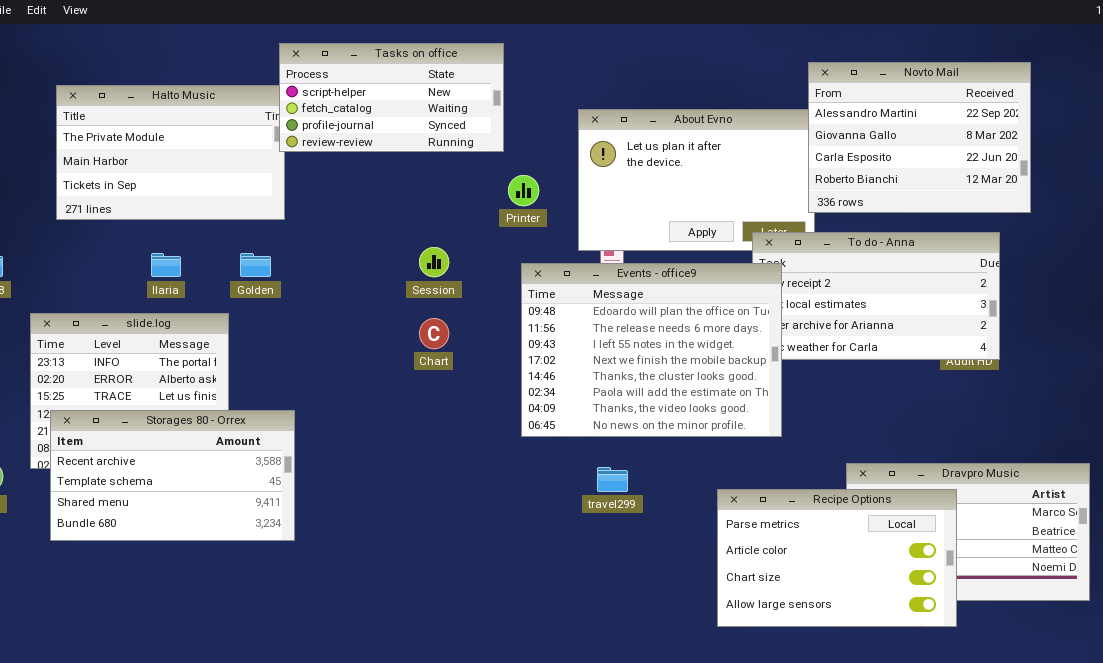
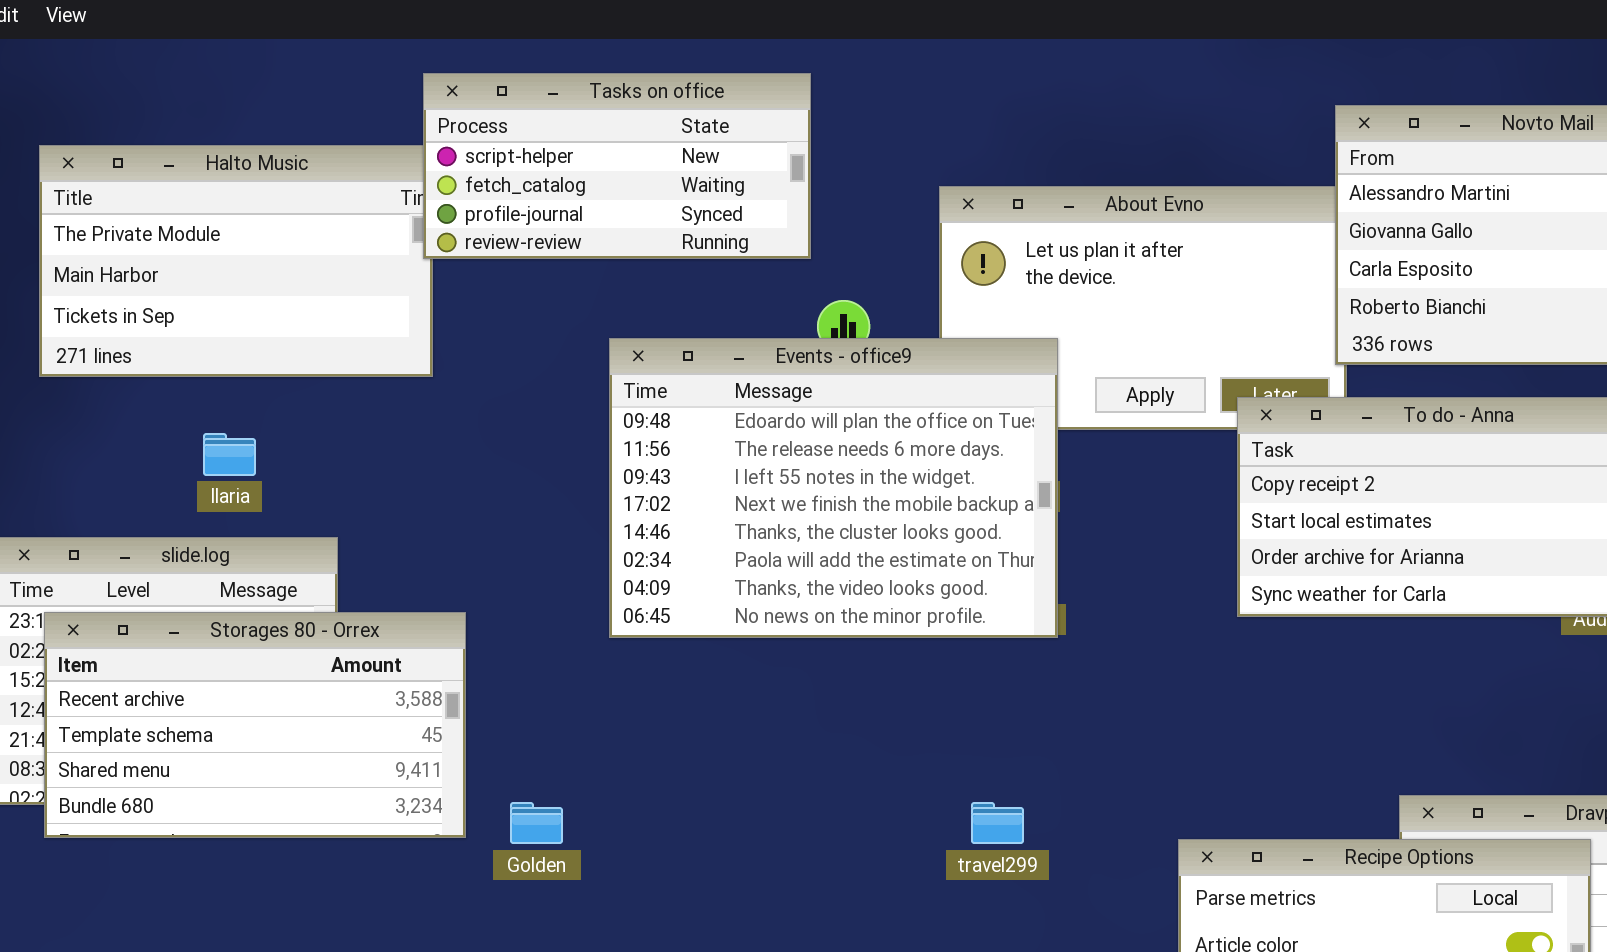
Golden: [240,253,271,277] -> [510,802,563,844], moved
Events - office9: [521,263,782,437] -> [609,338,1058,638], moved
Storages 80 - Orrex: [50,410,295,541] -> [44,612,466,838], moved

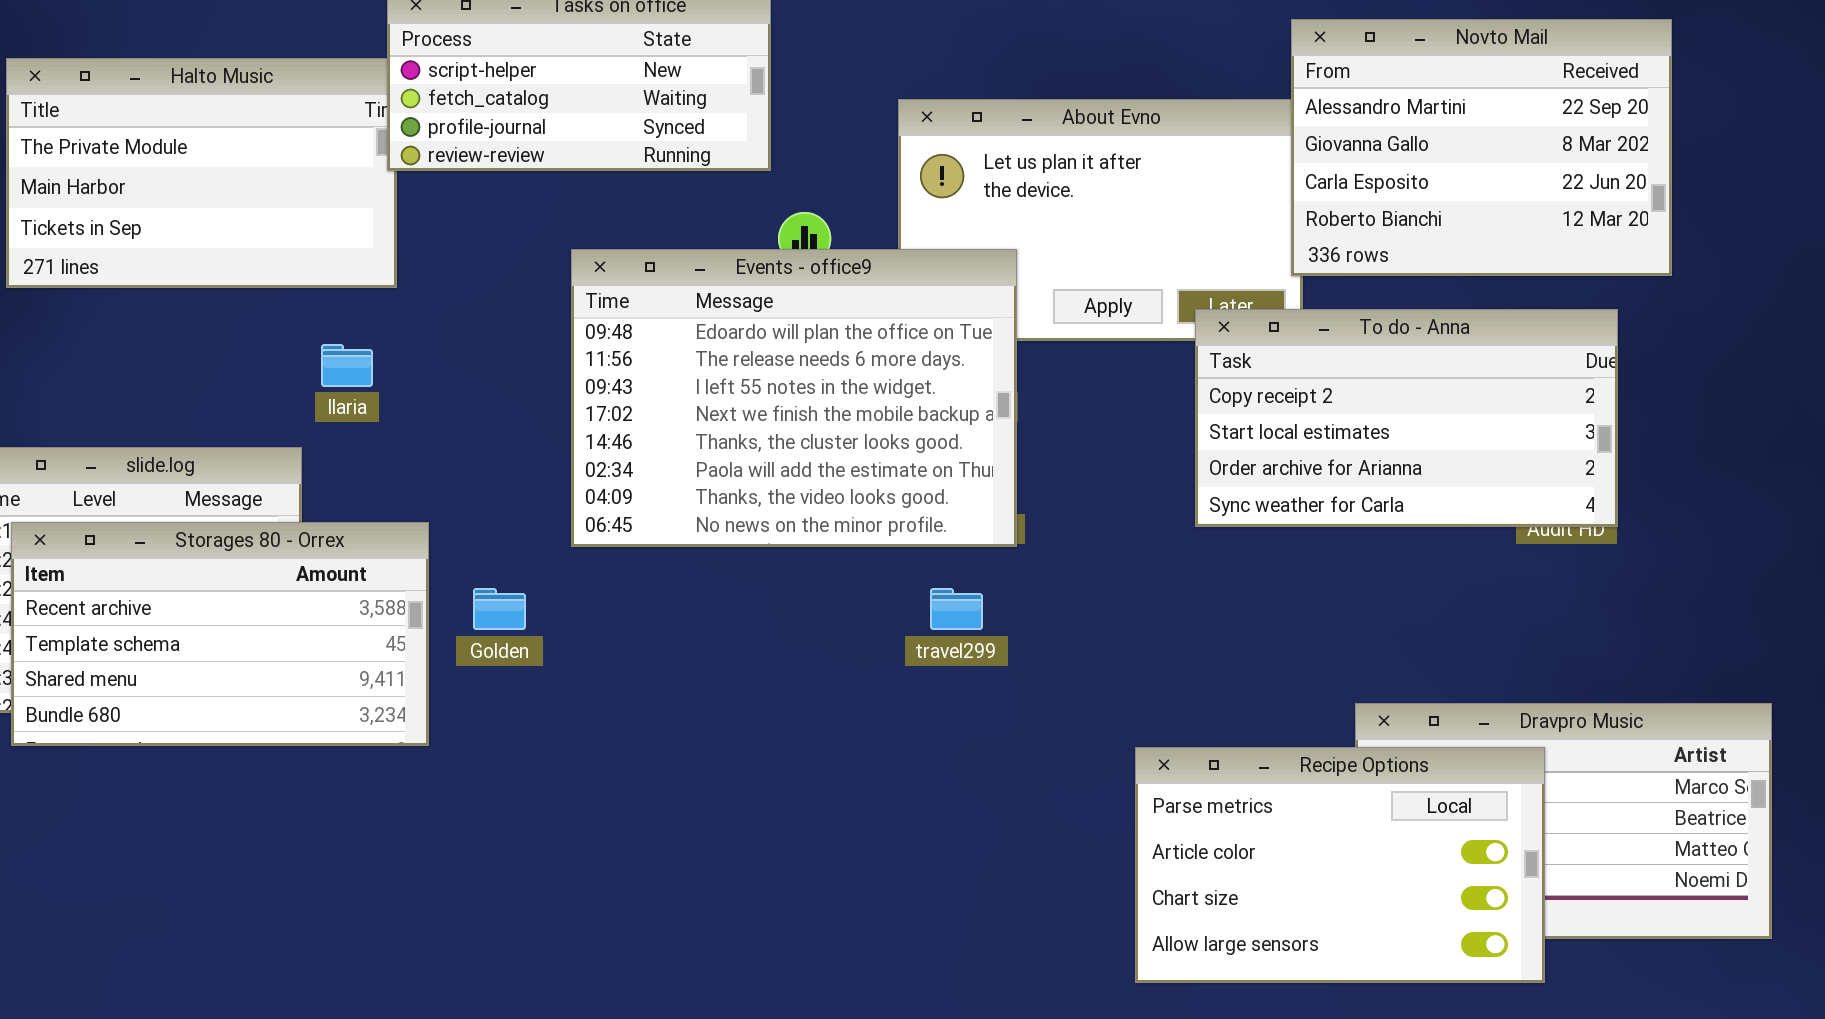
Ilaria: [203,433,256,476] -> [321,344,373,387], moved
Golden: [510,802,563,844] -> [473,588,526,630], moved
travel299: [971,802,1024,844] -> [930,588,983,630], moved

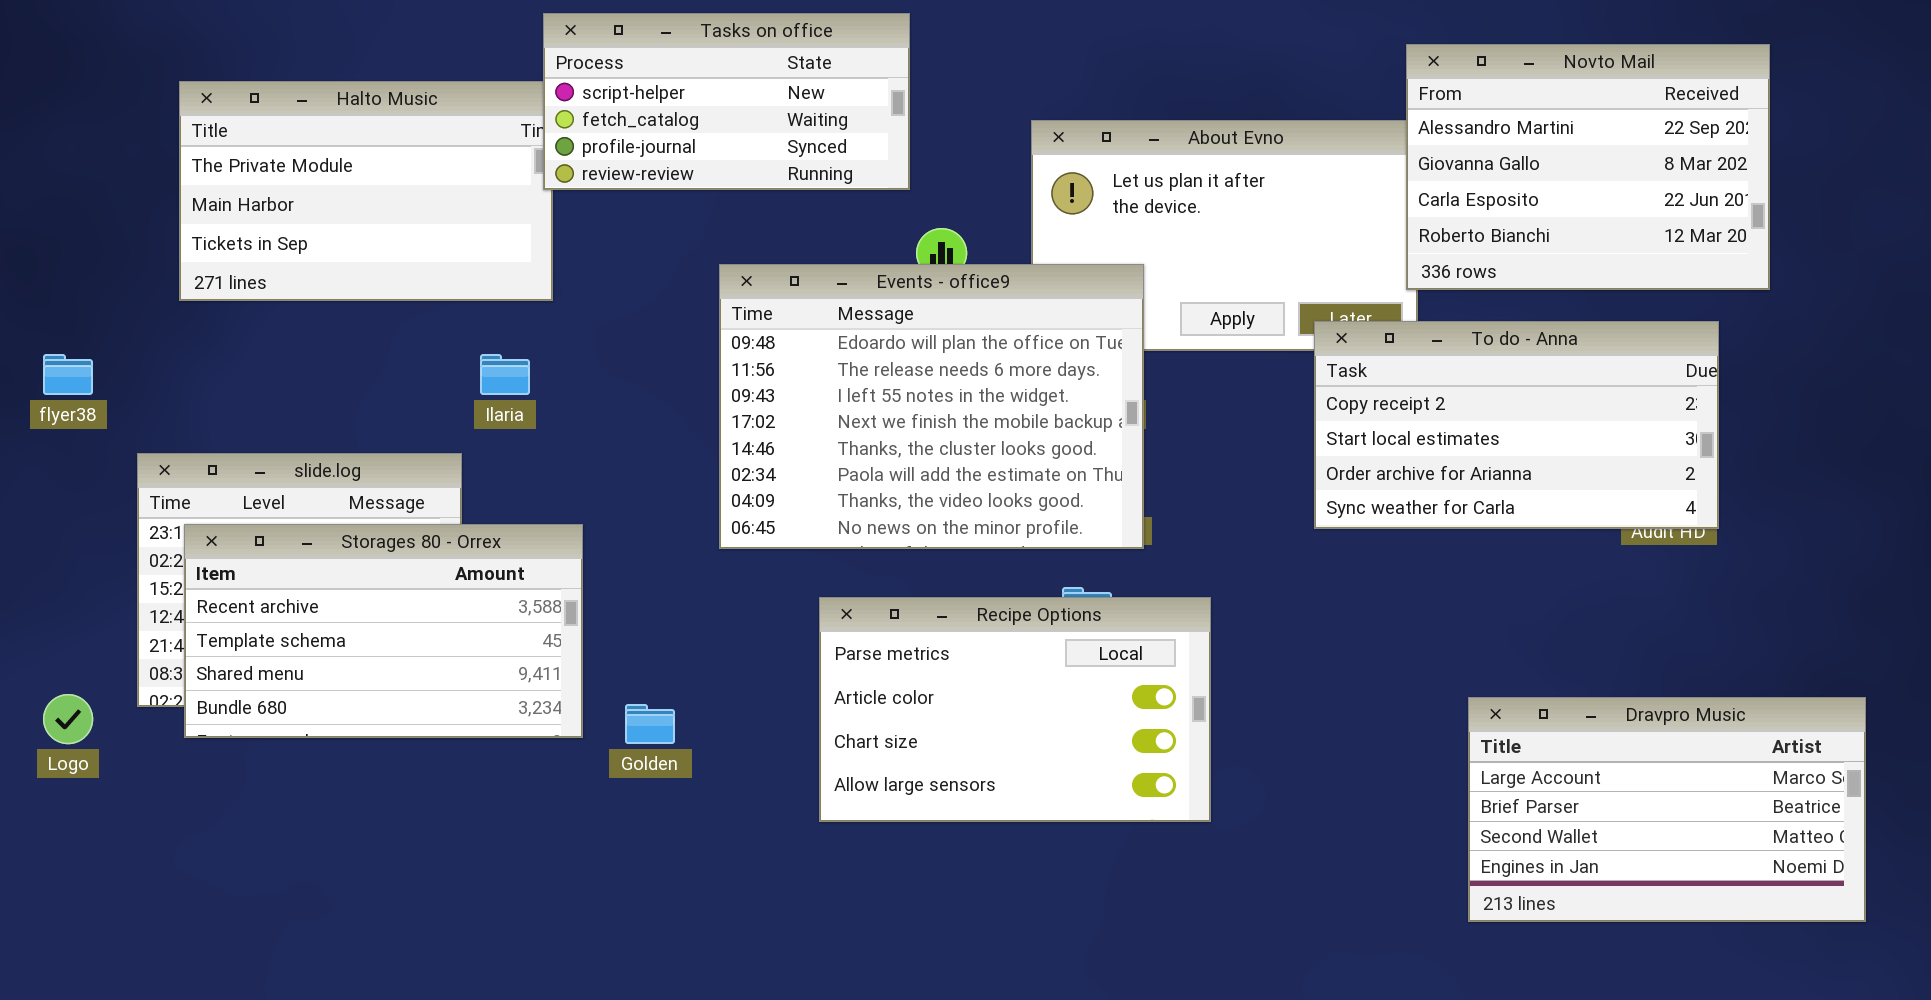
Golden: [473,588,526,630] -> [625,704,675,744], moved
Recipe Options: [1135,747,1545,983] -> [819,597,1211,822], moved

